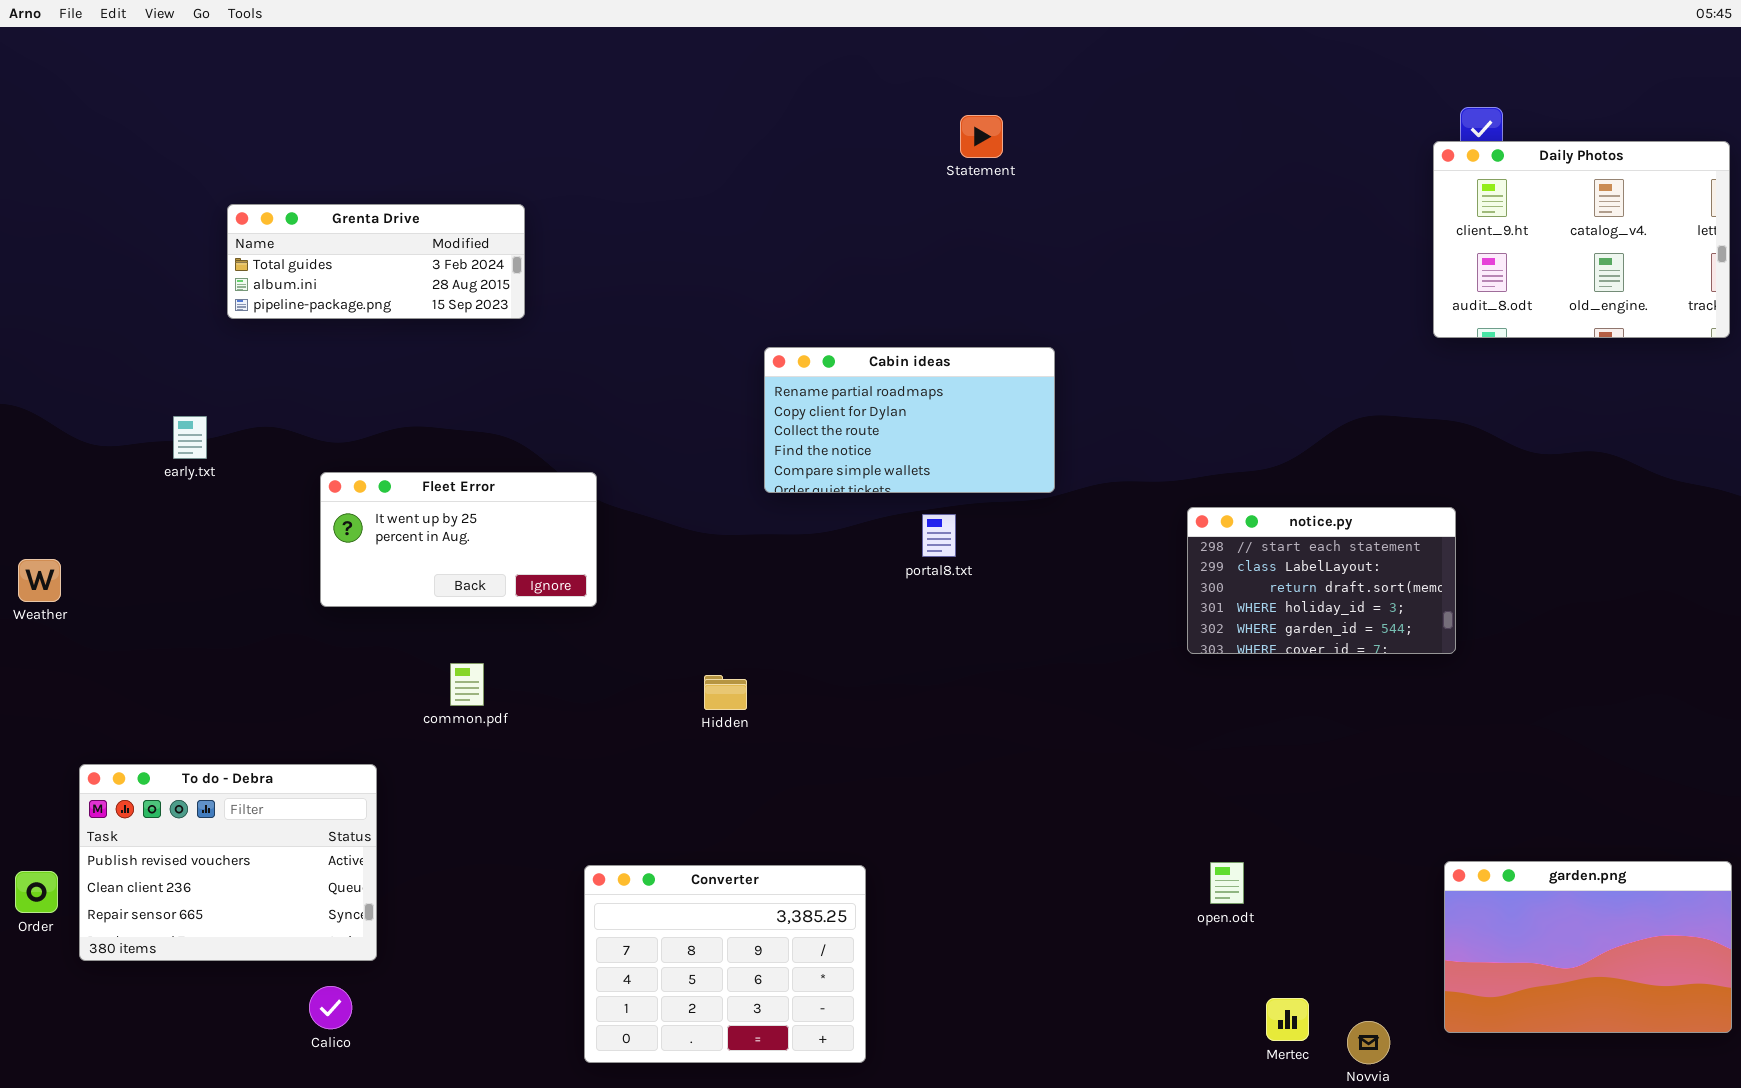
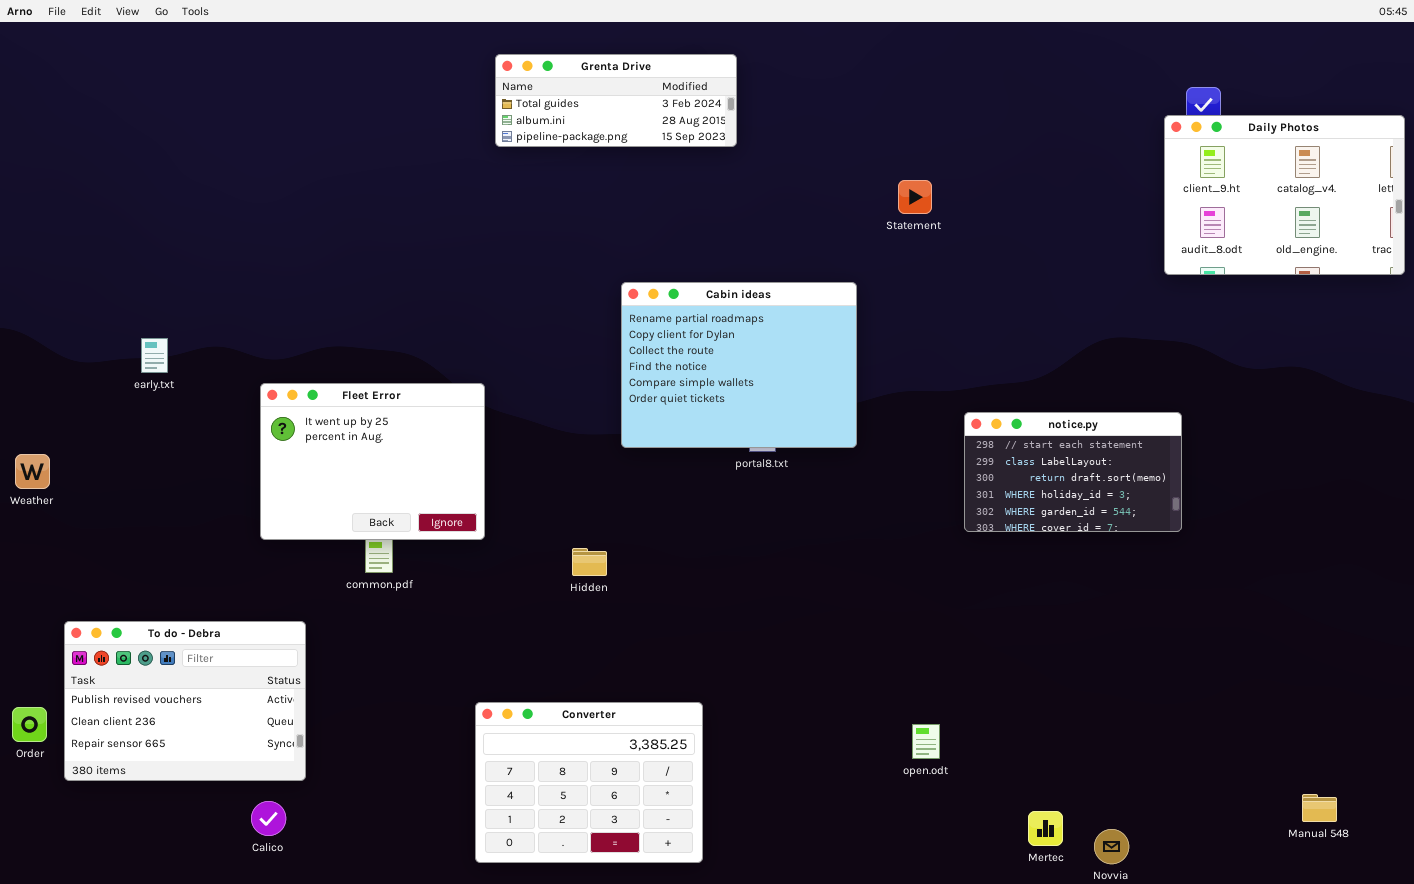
Statement: [960,115,1003,158] -> [898,180,932,214], moved
Grenta Drive: [227,204,525,319] -> [495,54,737,147], moved
Cabin ideas: [764,347,1055,493] -> [621,282,857,448], resized
Fleet Error: [320,472,597,607] -> [260,383,485,540], resized
garden.png: [1444,861,1732,1033] -> none, closed
open.odt: [1210,862,1244,904] -> [912,724,940,759], moved

